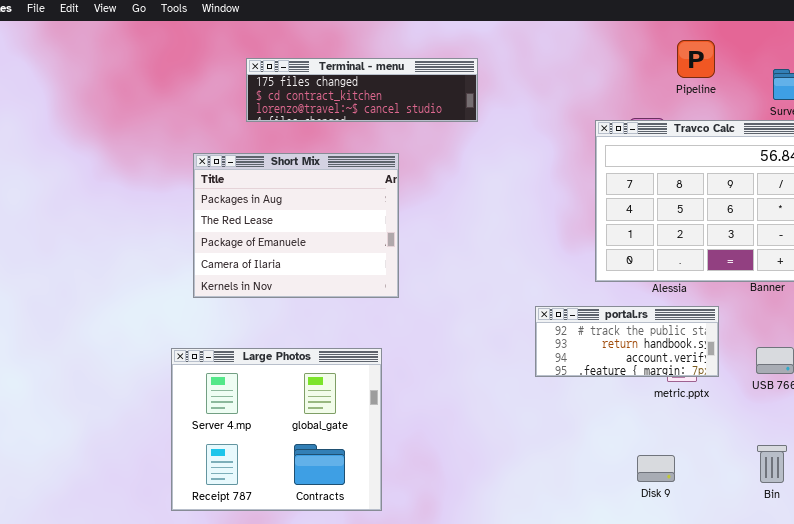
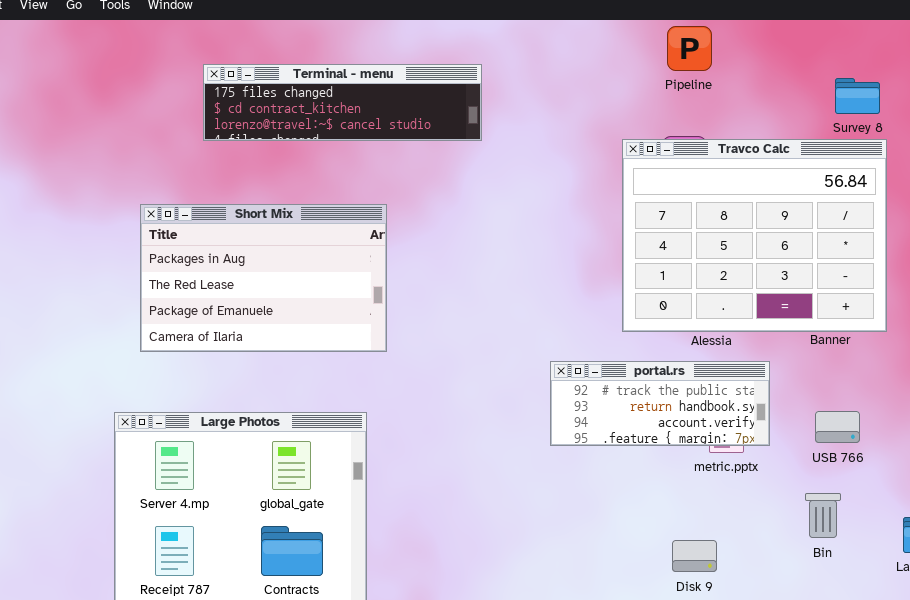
Pipeline: [677,40,715,78] -> [667,26,712,71], moved
Short Mix: [193,153,399,298] -> [140,204,387,352], resized
Bin: [757,445,787,483] -> [805,493,841,538], moved

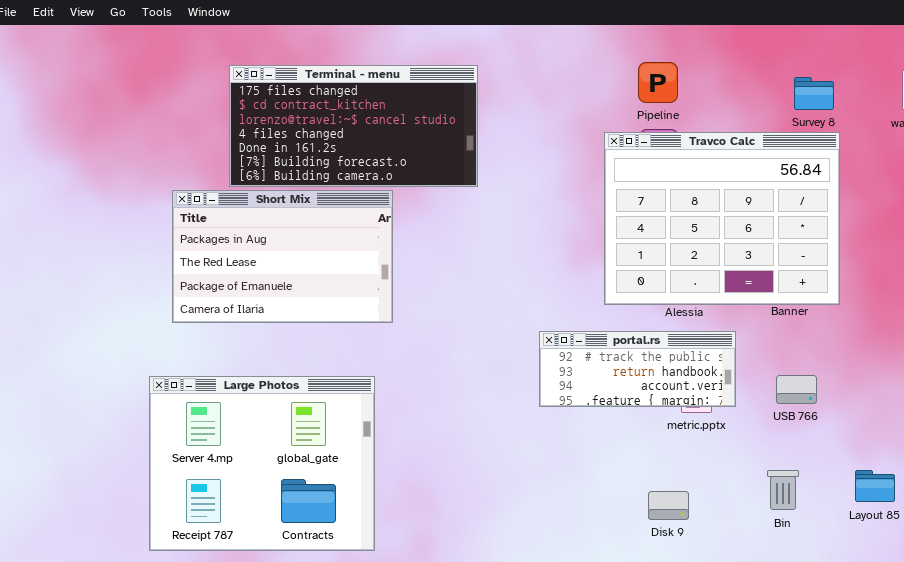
Pipeline: [667,26,712,71] -> [638,62,678,103], moved
Terminal - menu: [203,64,482,141] -> [229,65,478,187], resized
Bin: [805,493,841,538] -> [767,470,799,510], moved

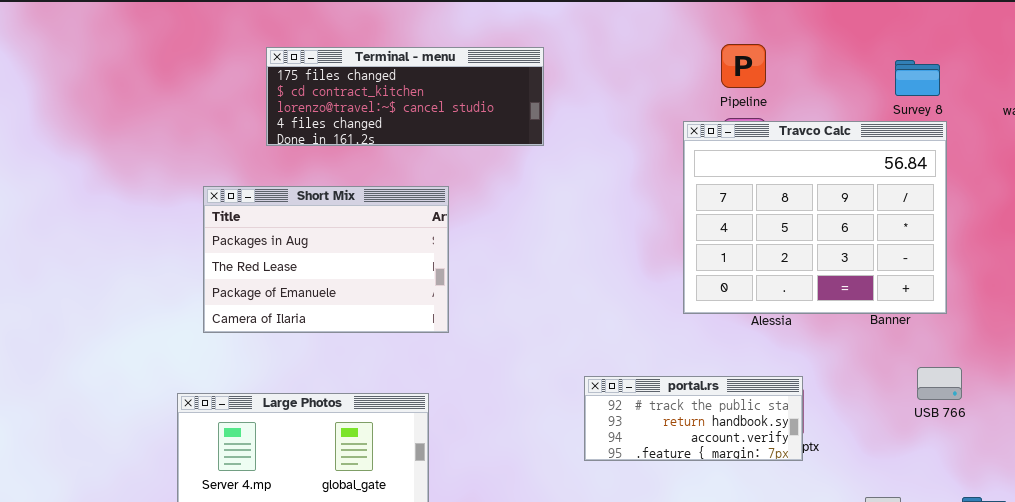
Terminal - menu: [229,65,478,187] -> [266,47,544,146], resized
portal.rs: [539,331,736,407] -> [584,376,803,461], moved
USB 766: [776,375,817,404] -> [917,367,962,400], moved

